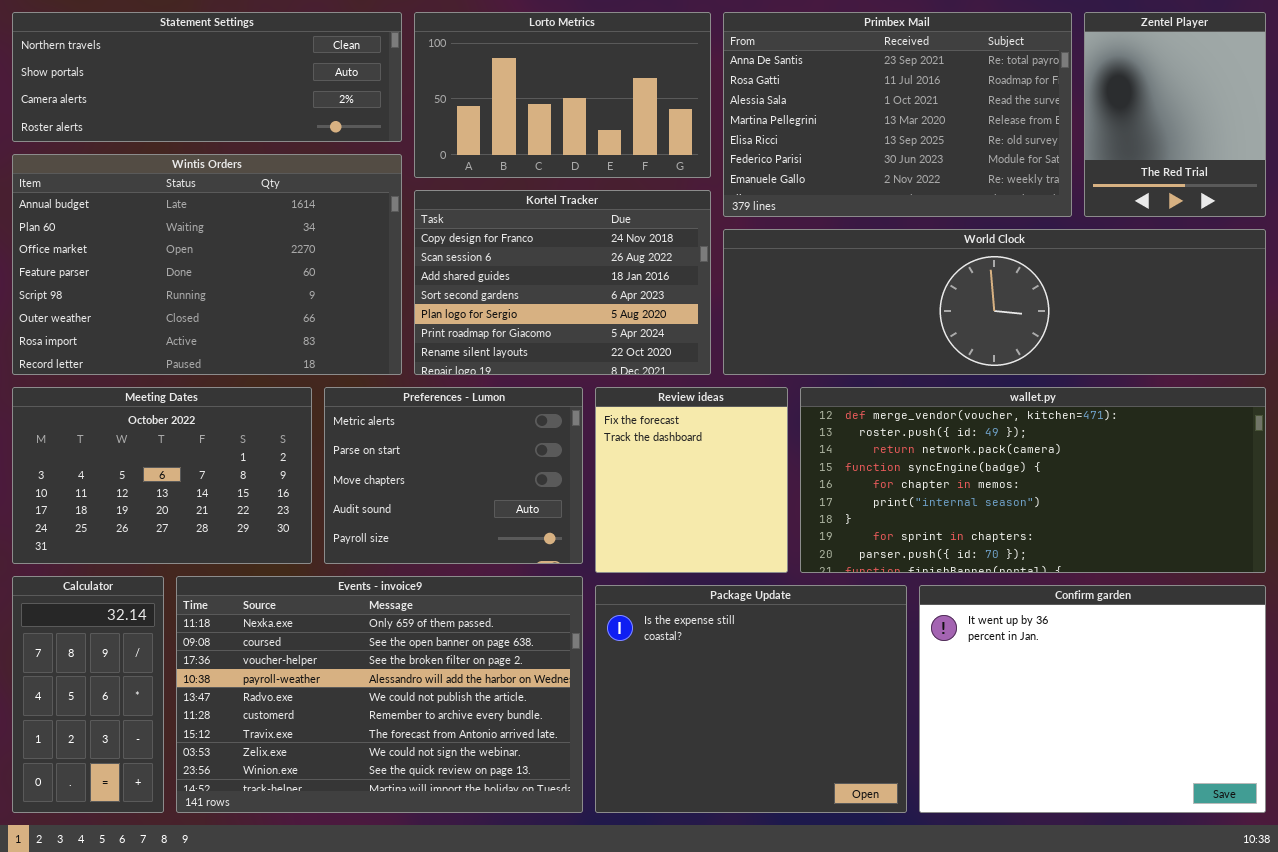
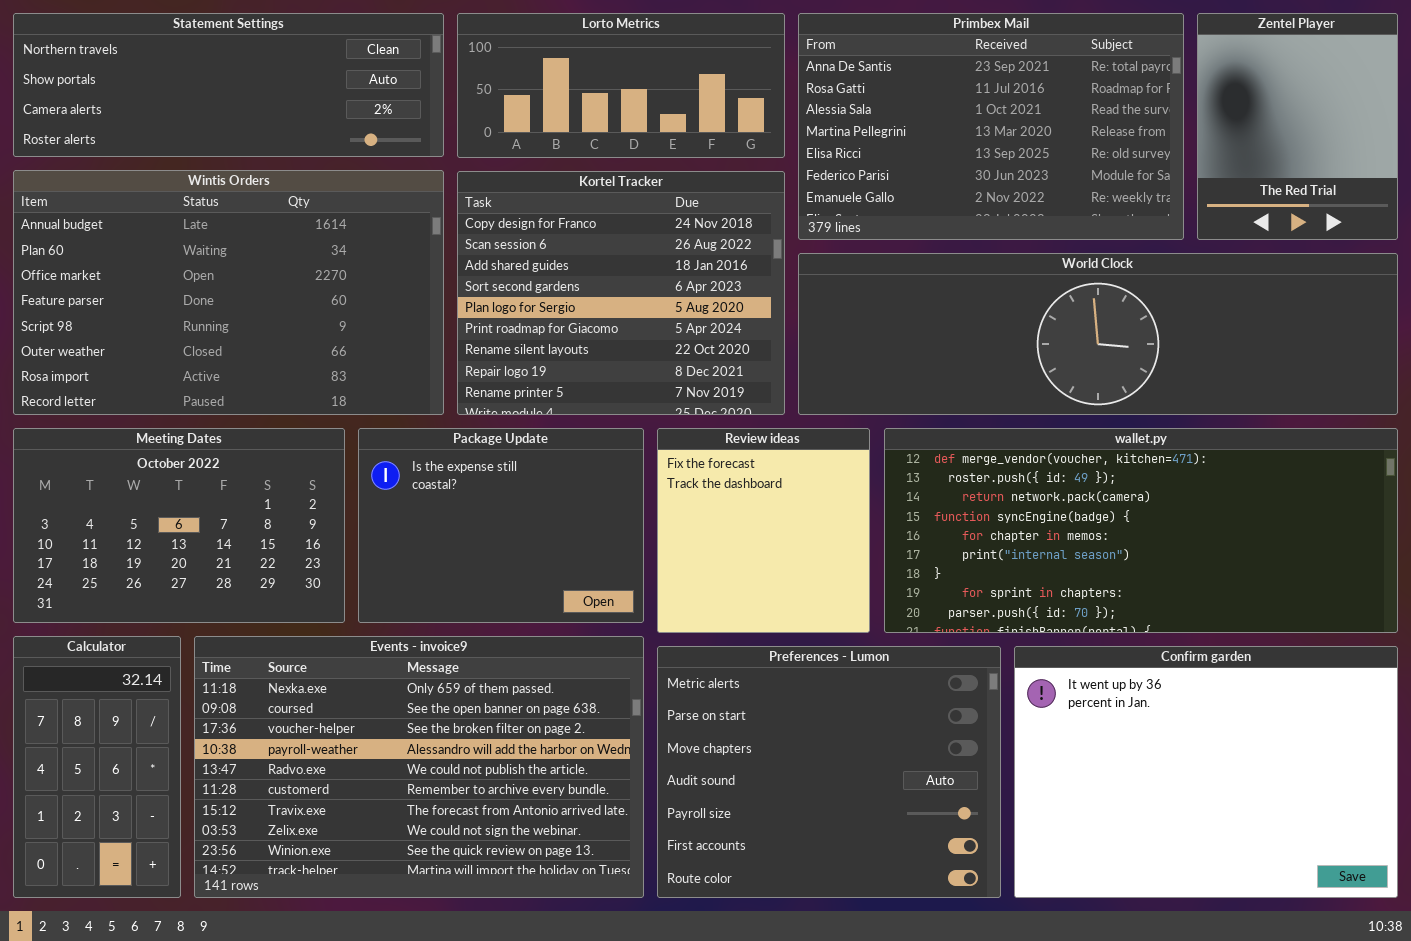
Lorto Metrics: [414,12,711,178] -> [457,13,785,158], resized
Kortel Tracker: [414,190,711,375] -> [457,171,785,415], resized
Preferences - Lumon: [324,387,583,564] -> [657,646,1001,898], moved, resized
Package Update: [595,585,907,813] -> [358,428,644,623], moved, resized

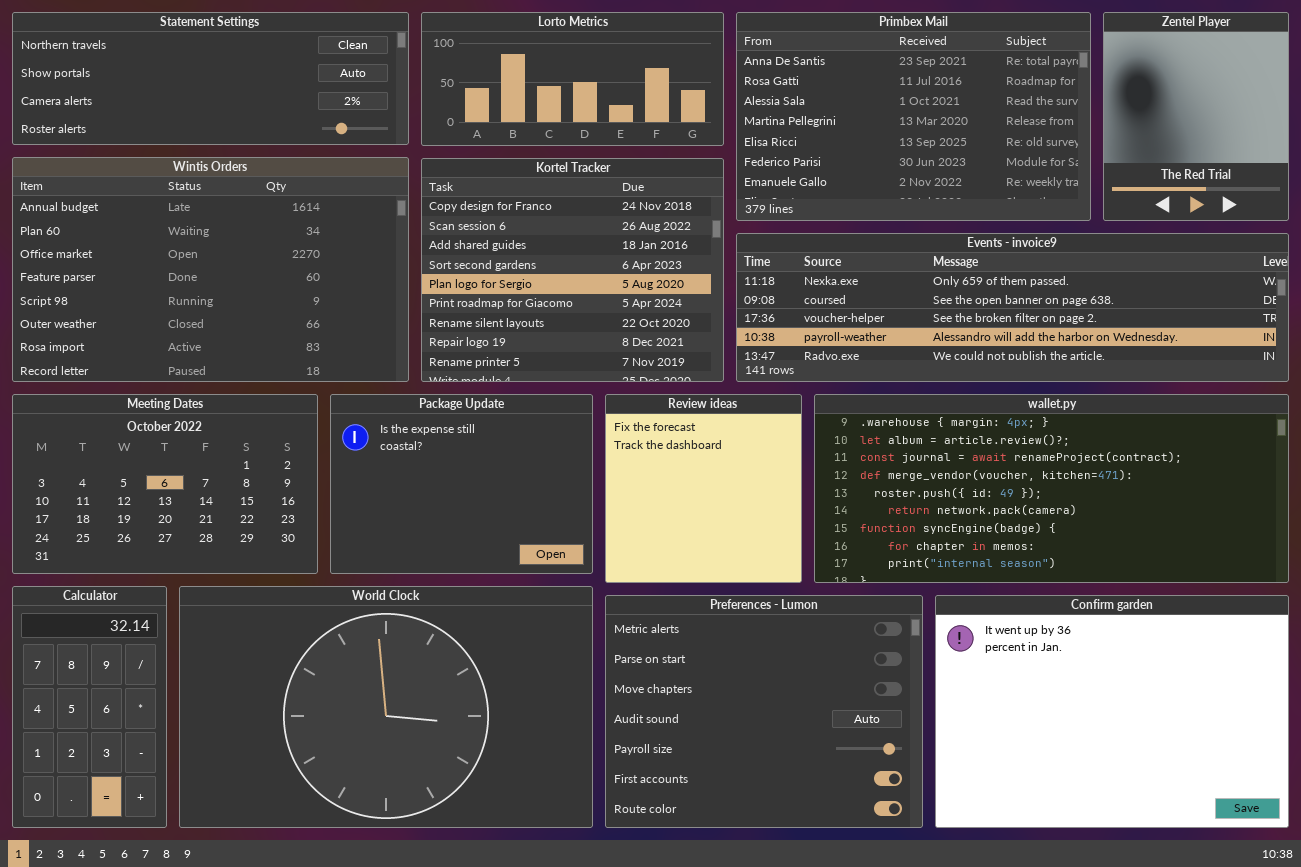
World Clock: [798,253,1398,415] -> [179,586,593,828], moved, resized
wallet.py: [884,428,1398,633] -> [814,394,1289,583], scrolled up 3 rows
Events - invoice9: [194,636,644,898] -> [736,233,1289,382], moved, resized

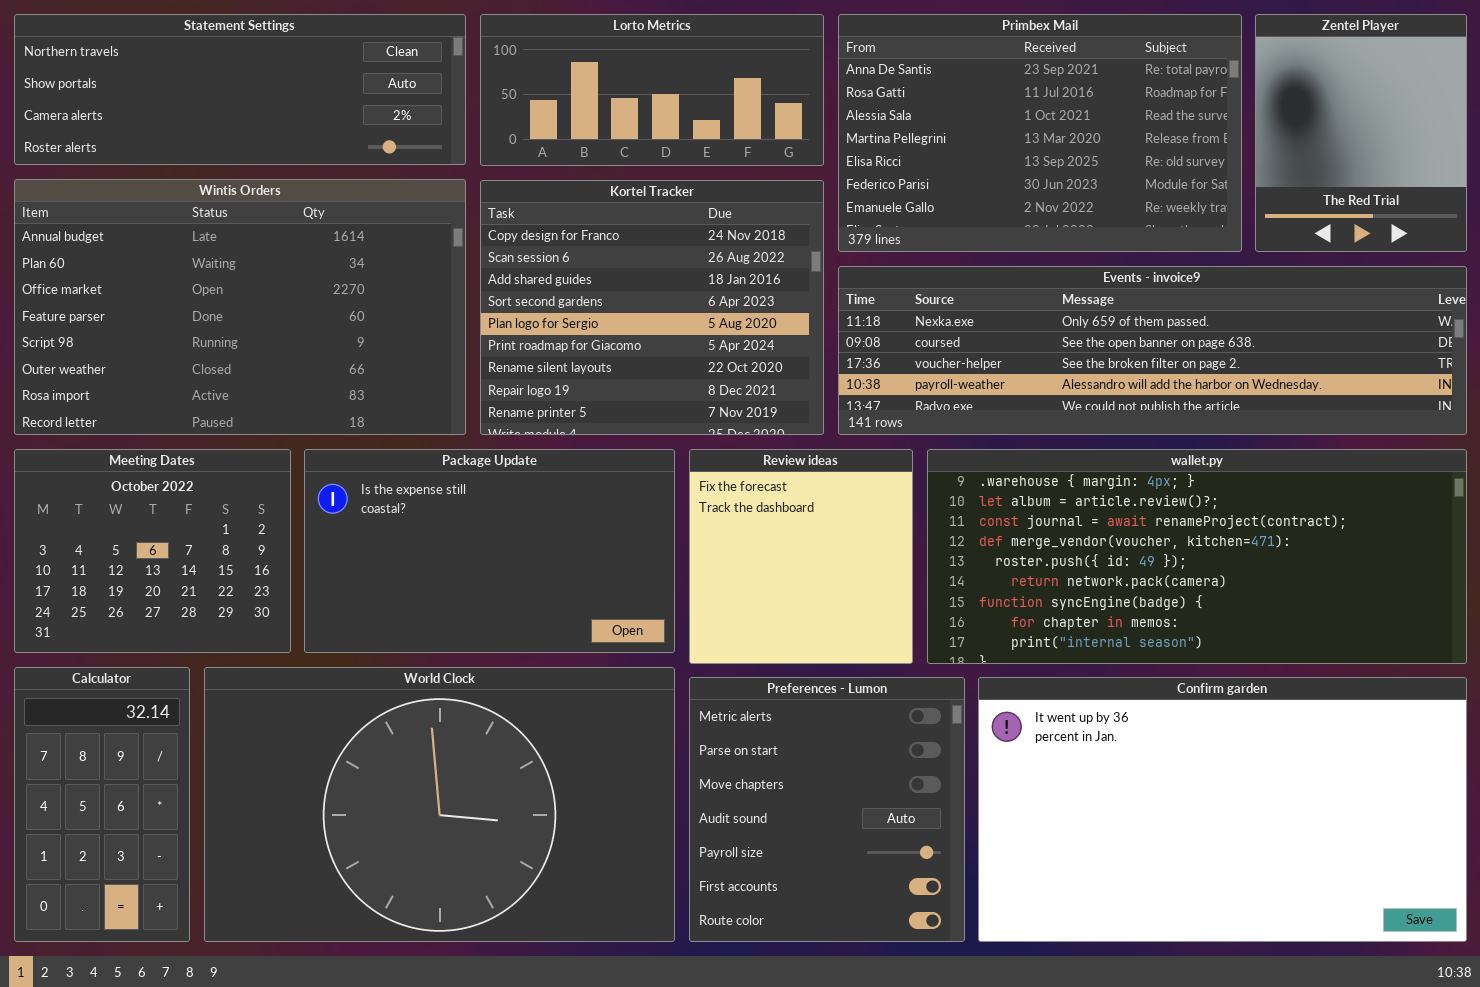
Meeting Dates: [12,394,318,574] -> [14,449,291,653], resized
Package Update: [330,394,593,574] -> [304,449,675,653], resized
Preferences - Lumon: [605,595,923,828] -> [689,677,965,942], resized
Confirm garden: [935,595,1289,828] -> [978,677,1467,942], resized

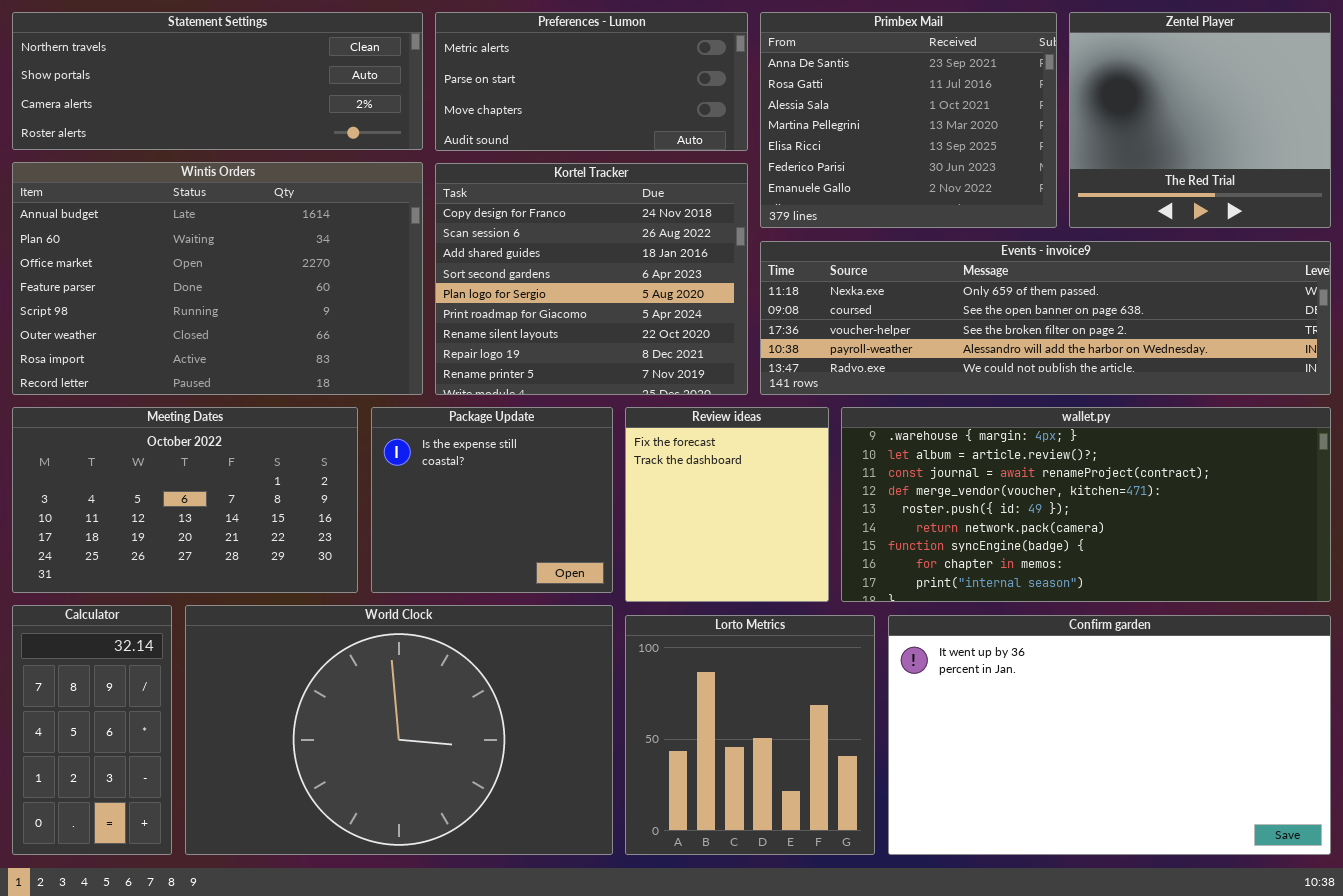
Lorto Metrics: [480,14,824,166] -> [625,615,875,855], moved, resized
Primbex Mail: [838,14,1242,252] -> [760,12,1057,228], resized
Zentel Player: [1255,14,1467,252] -> [1069,12,1331,228], resized
Meeting Dates: [14,449,291,653] -> [12,407,358,593], resized
Package Update: [304,449,675,653] -> [371,407,613,593], resized
Preferences - Lumon: [689,677,965,942] -> [435,12,748,151], moved, resized

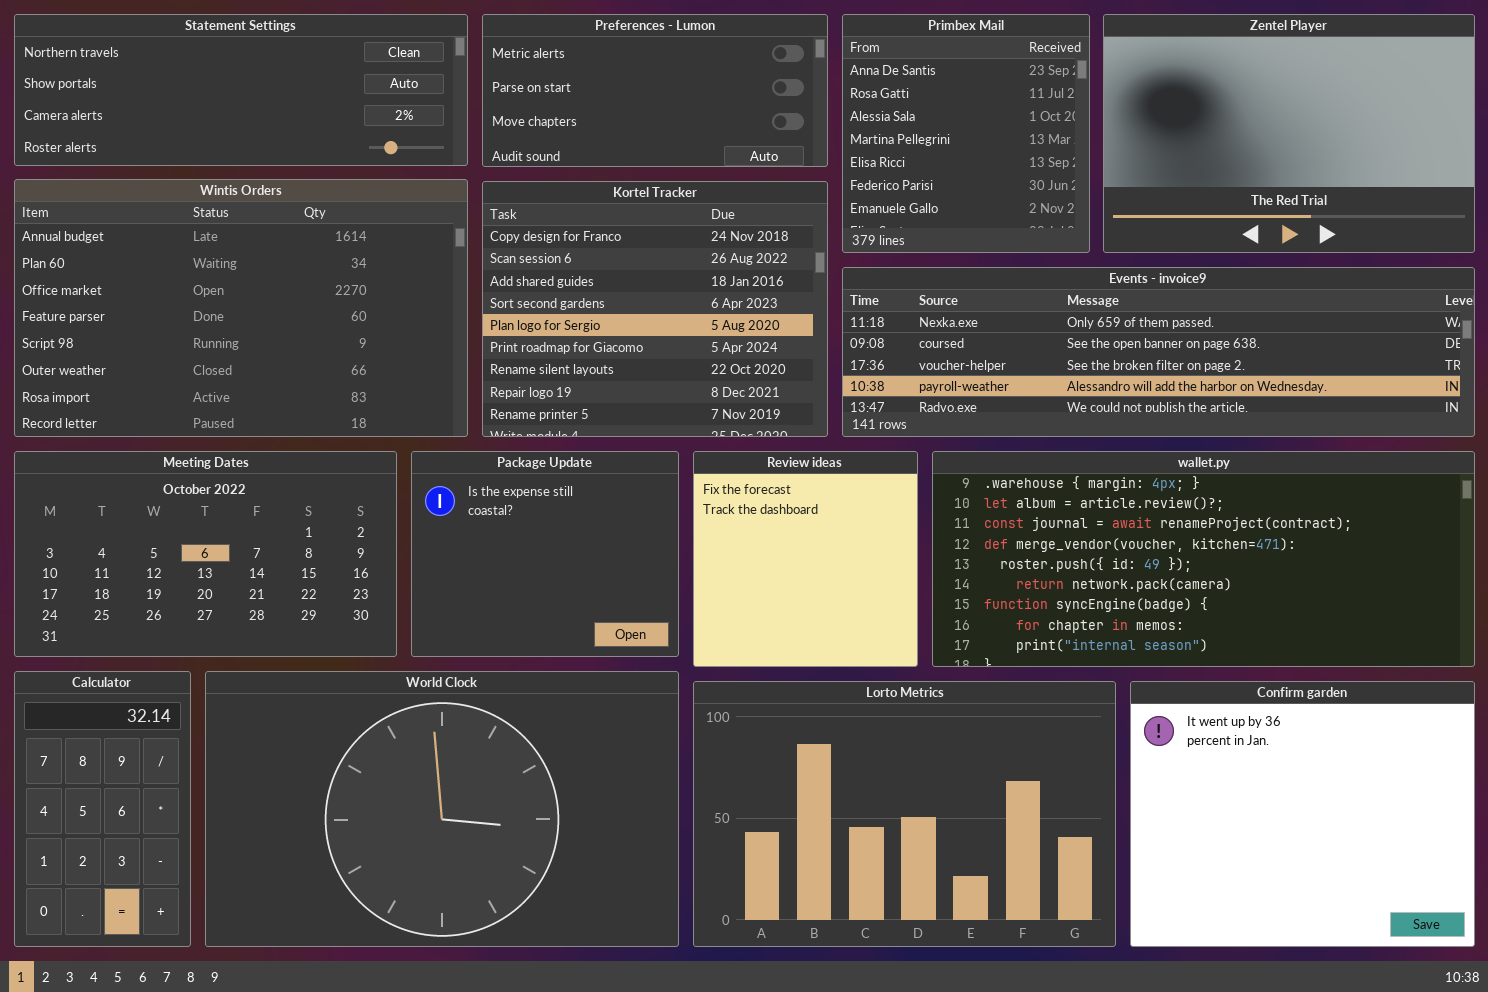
Primbex Mail: [760,12,1057,228] -> [842,14,1090,253], resized
Zentel Player: [1069,12,1331,228] -> [1103,14,1475,253], resized
Lorto Metrics: [625,615,875,855] -> [693,681,1116,947], resized
Confirm garden: [888,615,1331,855] -> [1130,681,1475,947], resized

